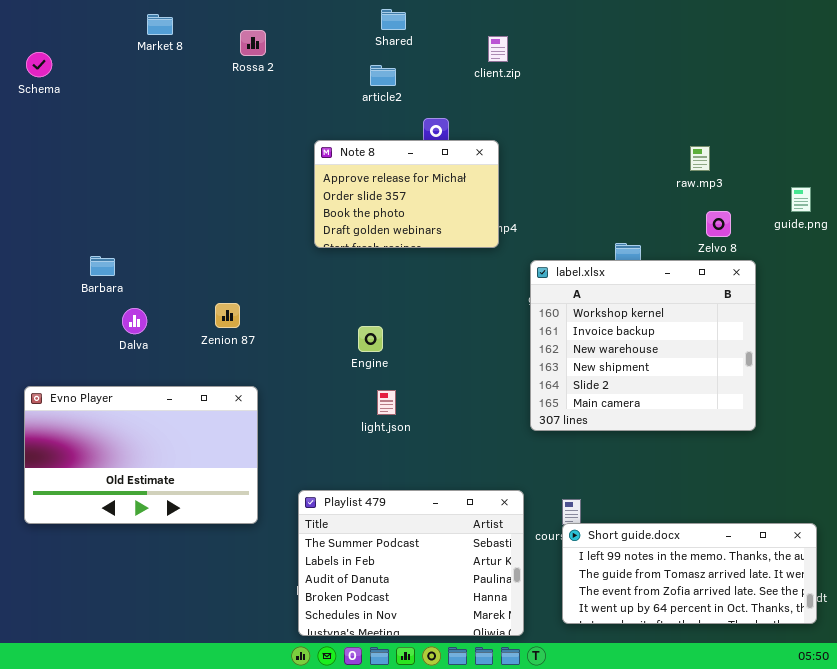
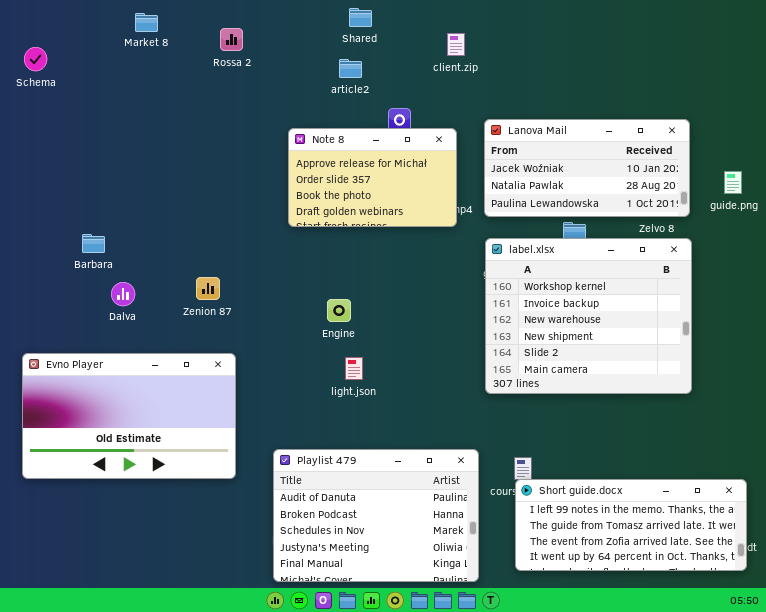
Lanova Mail: none -> [484,119,690,217], opened
Playlist 479: [298,490,524,636] -> [273,449,479,582], scrolled down 2 rows

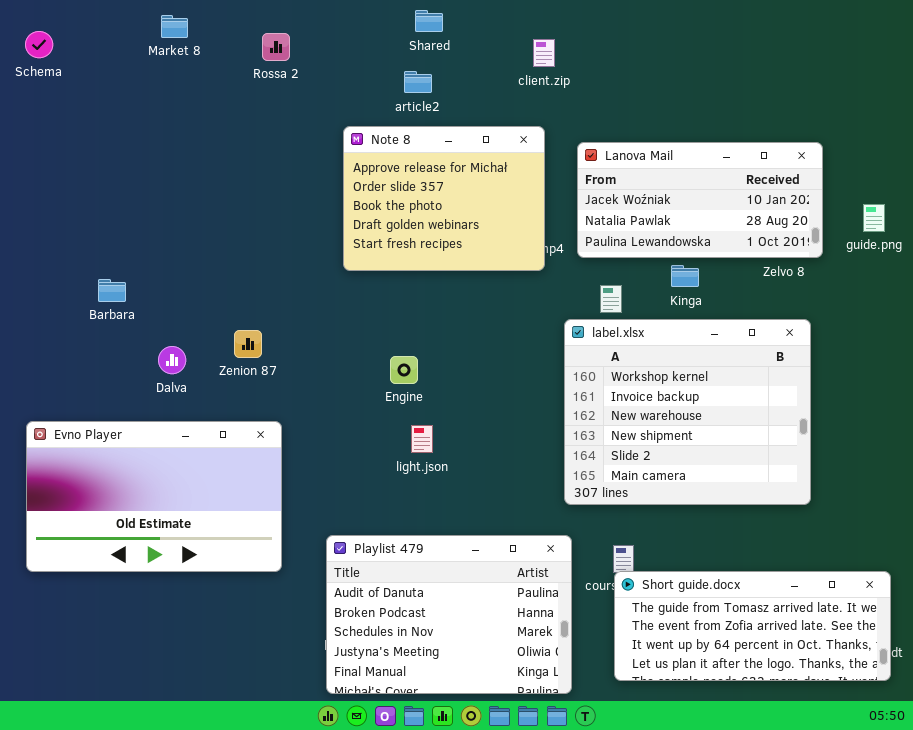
Schema: [24,47,47,71] -> [25,31,53,58], moved
Note 8: [288,128,457,227] -> [343,126,545,271], resized
label.xlsx: [485,238,692,394] -> [564,319,811,505], moved
Dalva: [111,282,135,306] -> [158,346,186,374], moved
Short guide.docx: [515,479,747,571] -> [614,571,891,681], scrolled down 1 row

